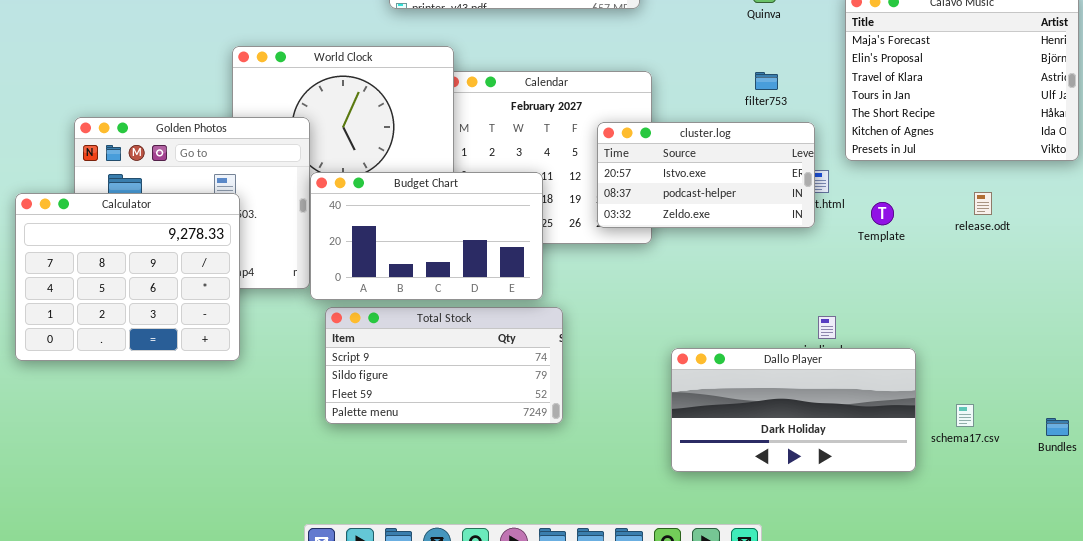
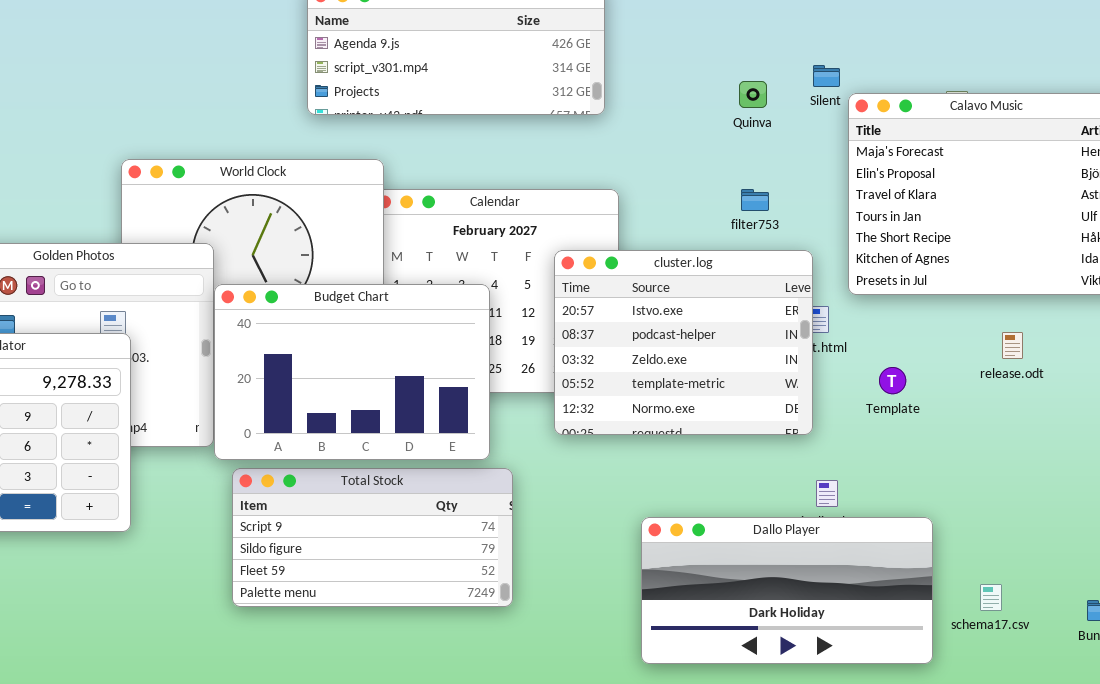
cluster.log: [597,122,815,228] -> [554,250,813,435], resized
Budget Chart: [310,172,543,300] -> [214,284,490,460], resized
Template: [871,202,894,225] -> [879,367,906,394], moved

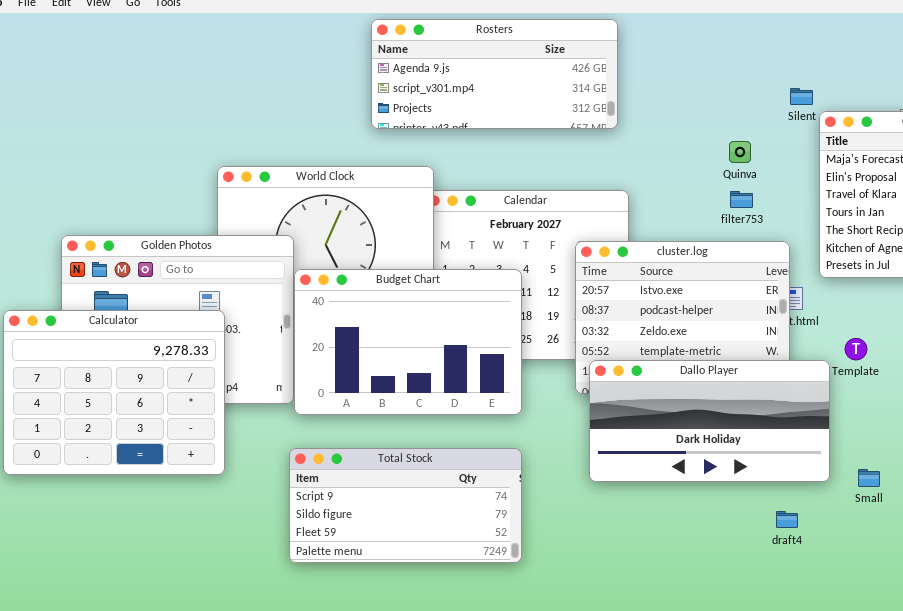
Quinva: [739,81,767,108] -> [729,141,751,163], moved
Total Stock: [232,468,513,607] -> [289,448,522,563], moved
Dallo Player: [641,517,933,664] -> [589,360,830,482], moved

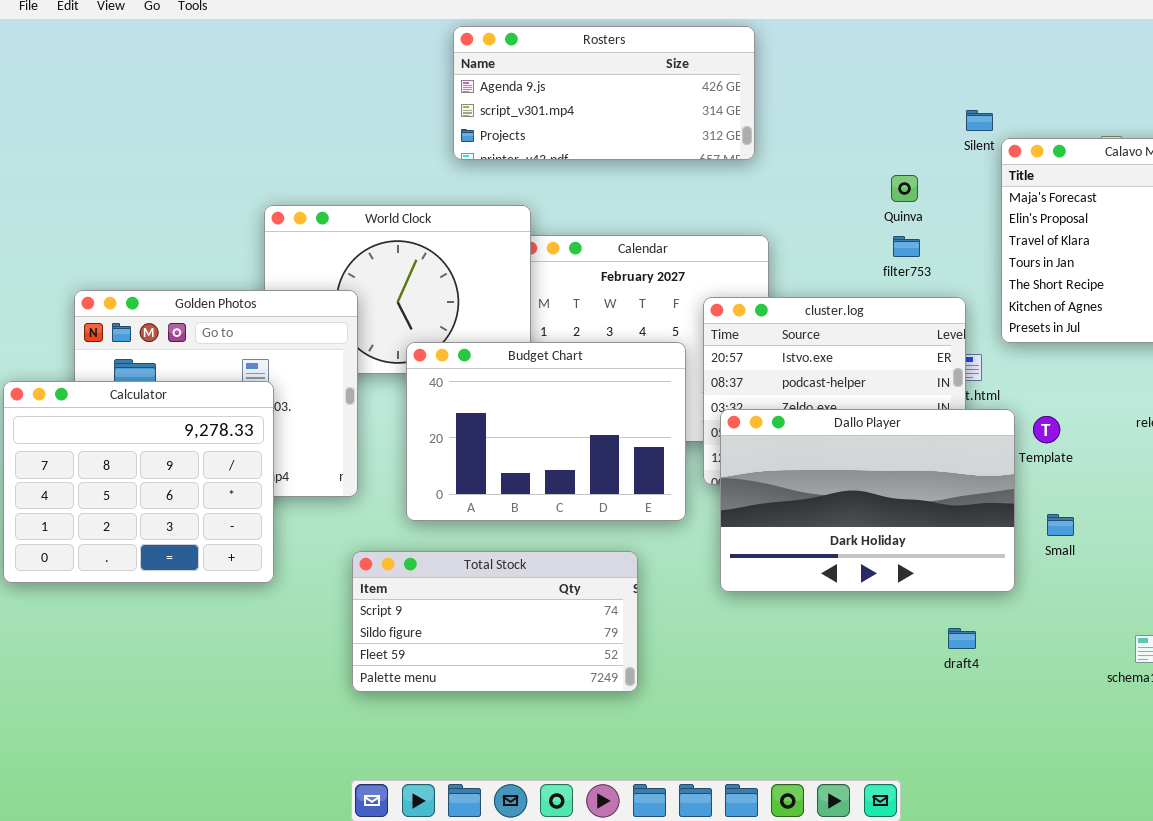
Budget Chart: [294,269,522,415] -> [406,342,686,521], moved
Dallo Player: [589,360,830,482] -> [720,409,1015,592], resized
Small: [858,469,880,487] -> [1047,514,1074,536], moved

